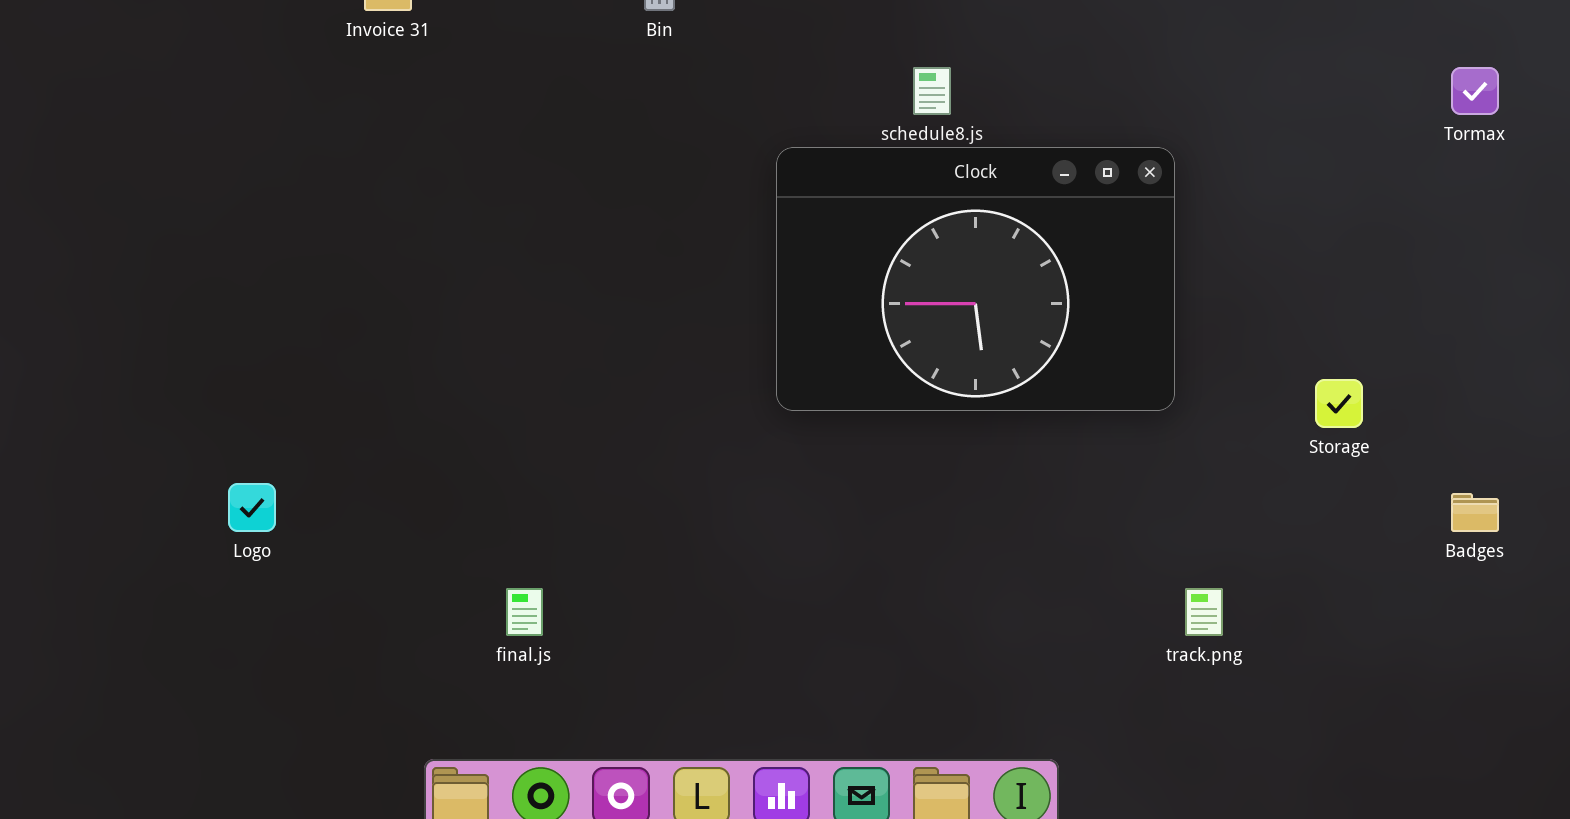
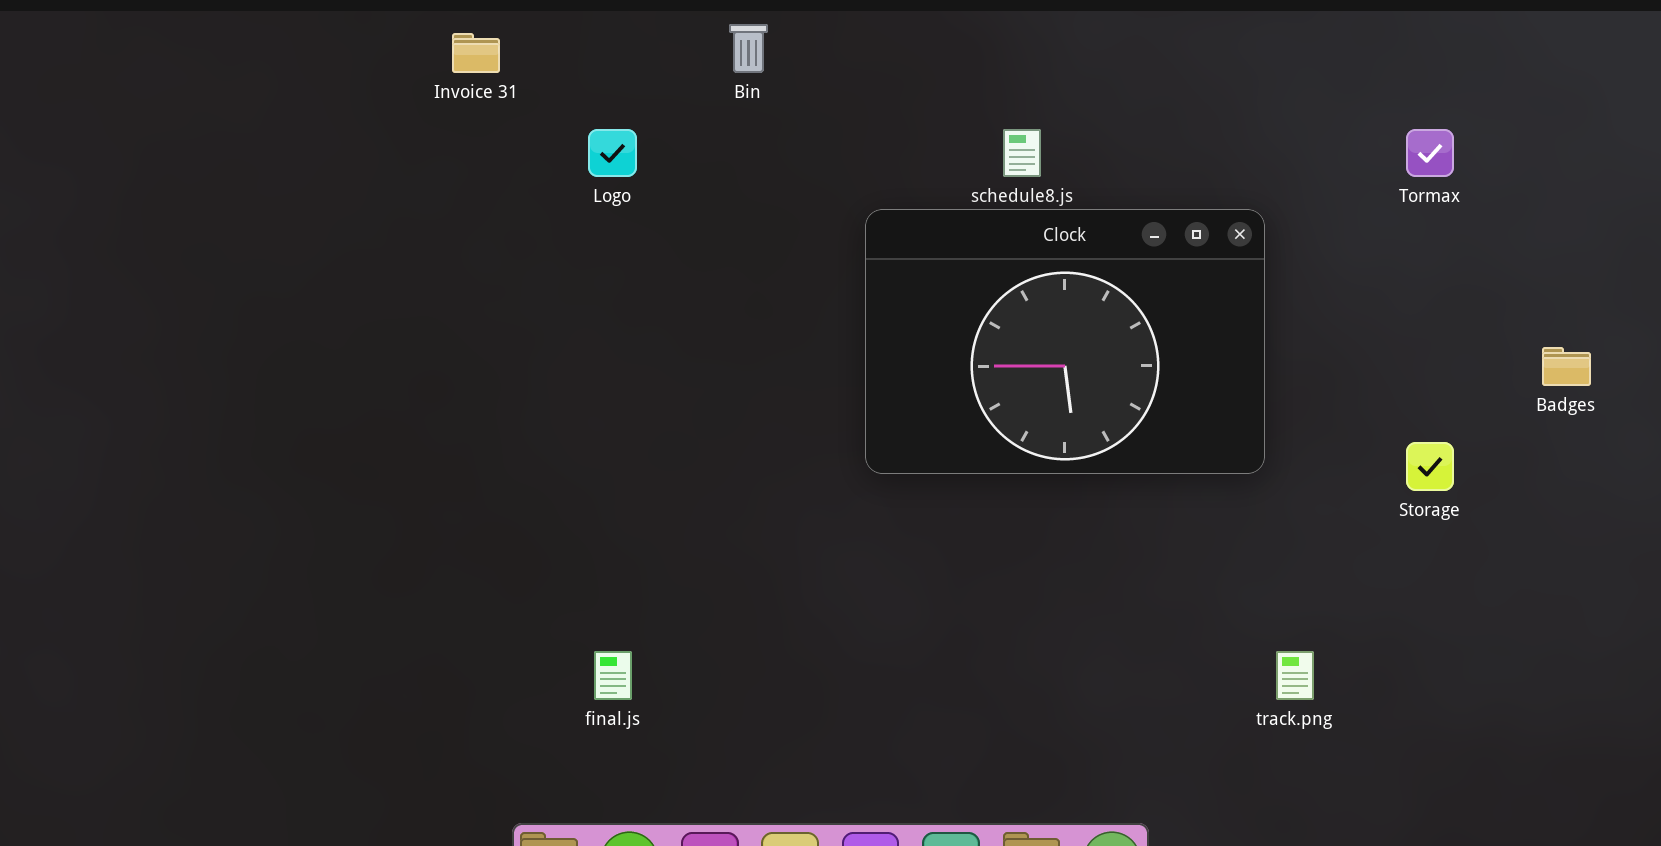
Tormax: [1451,67,1499,115] -> [1406,129,1454,177], moved
Logo: [228,483,276,532] -> [588,129,637,177], moved
Badges: [1451,493,1499,532] -> [1542,347,1591,386], moved

